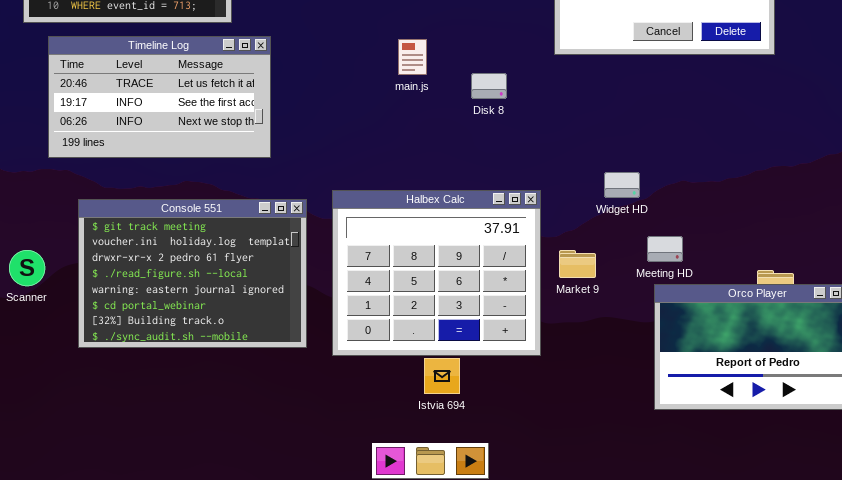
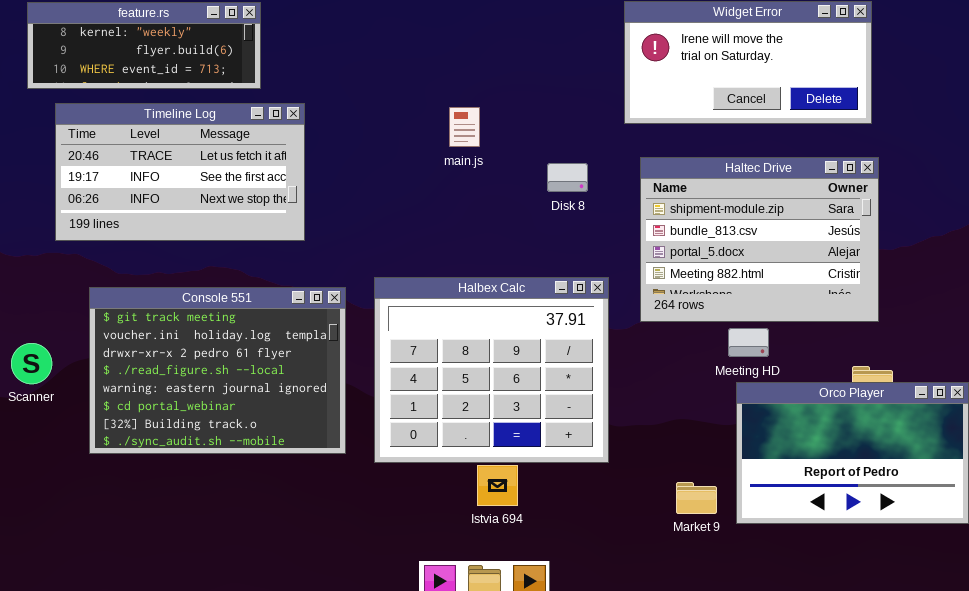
Disk 8: [471,73,507,99] -> [547,163,588,192], moved
Haltec Drive: none -> [640,157,879,322], opened
Market 9: [559,250,596,278] -> [676,482,717,514], moved

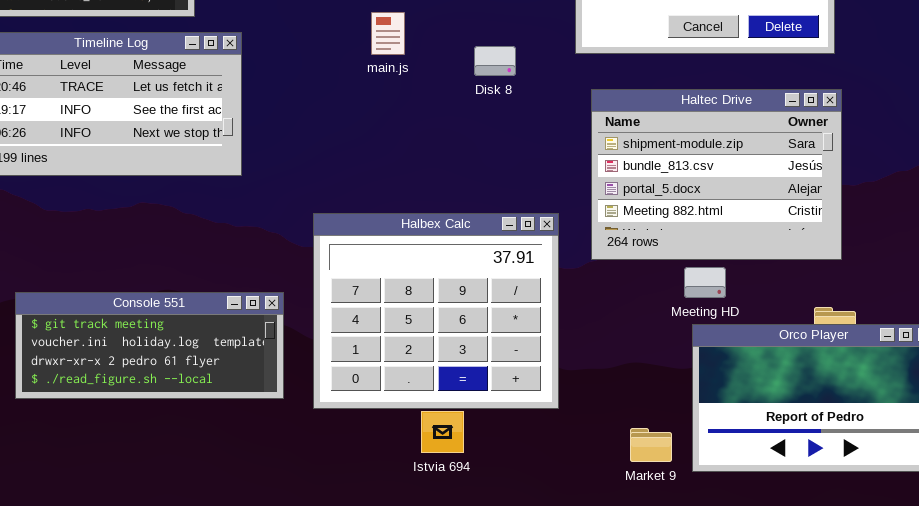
main.js: [449,107,480,147] -> [371,12,405,55], moved
Disk 8: [547,163,588,192] -> [474,46,516,76], moved
Console 551: [89,287,346,454] -> [15,292,284,399], resized

